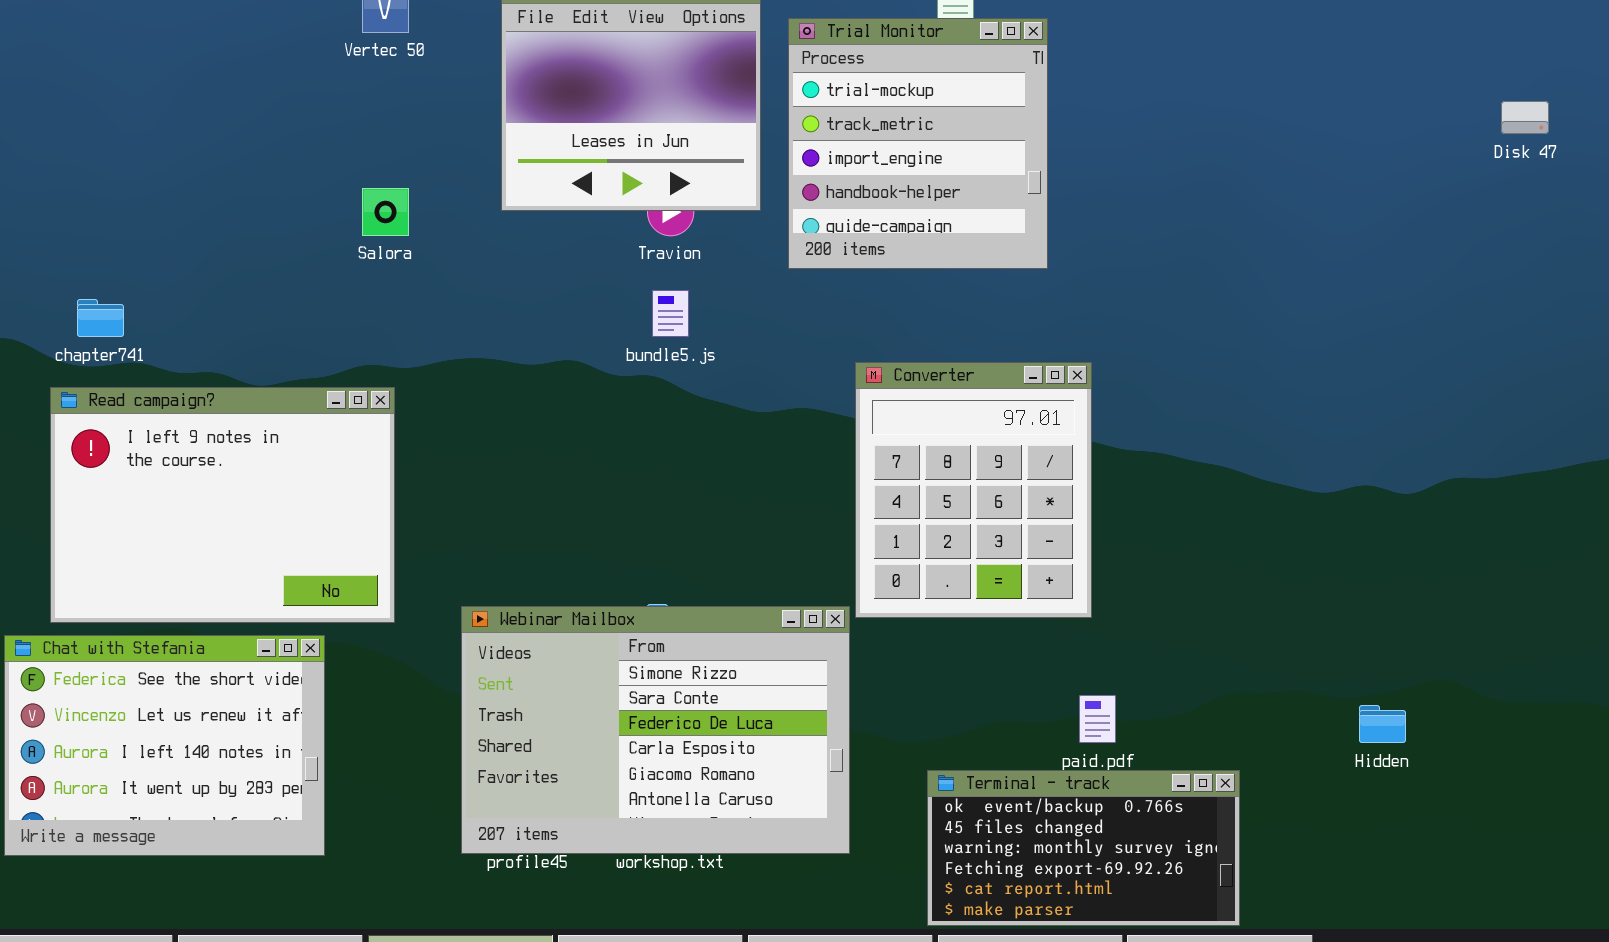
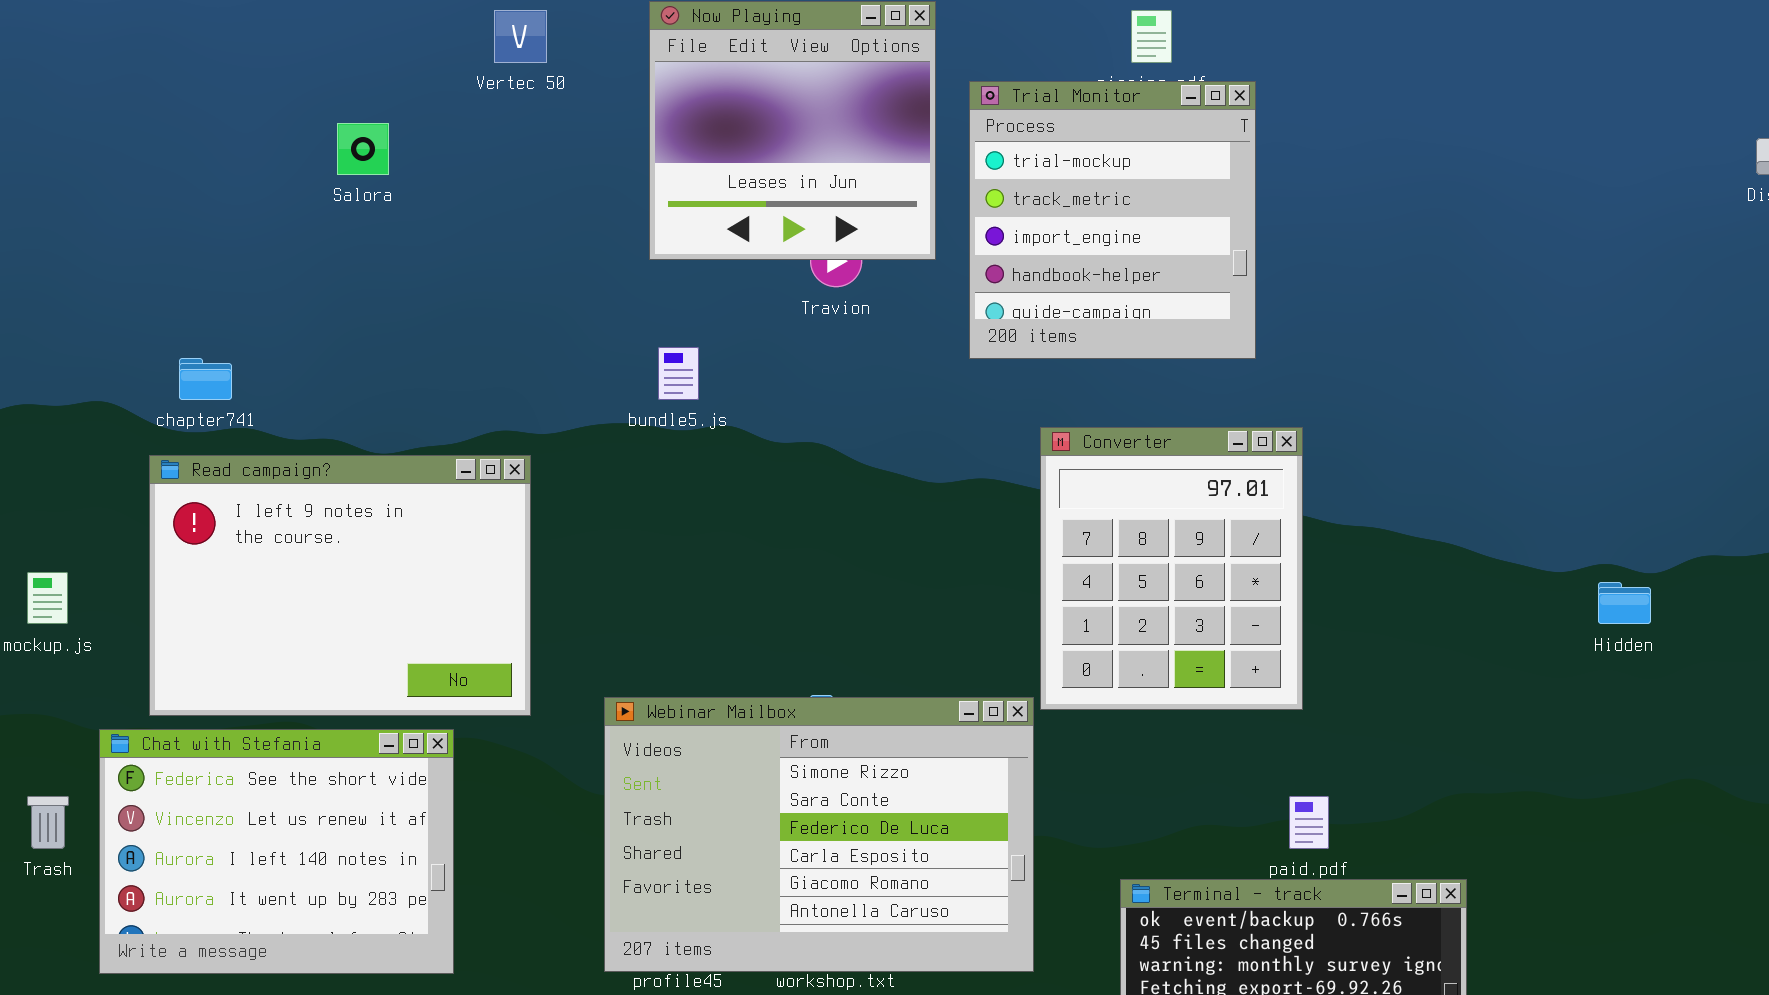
Trial Monitor: [788,18,1048,269] -> [969,81,1256,359], moved
Salora: [362,188,409,236] -> [337,123,389,175], moved
bundle5.js: [652,290,689,337] -> [658,347,699,400], moved
Hidden: [1359,705,1406,743] -> [1598,582,1651,624], moved

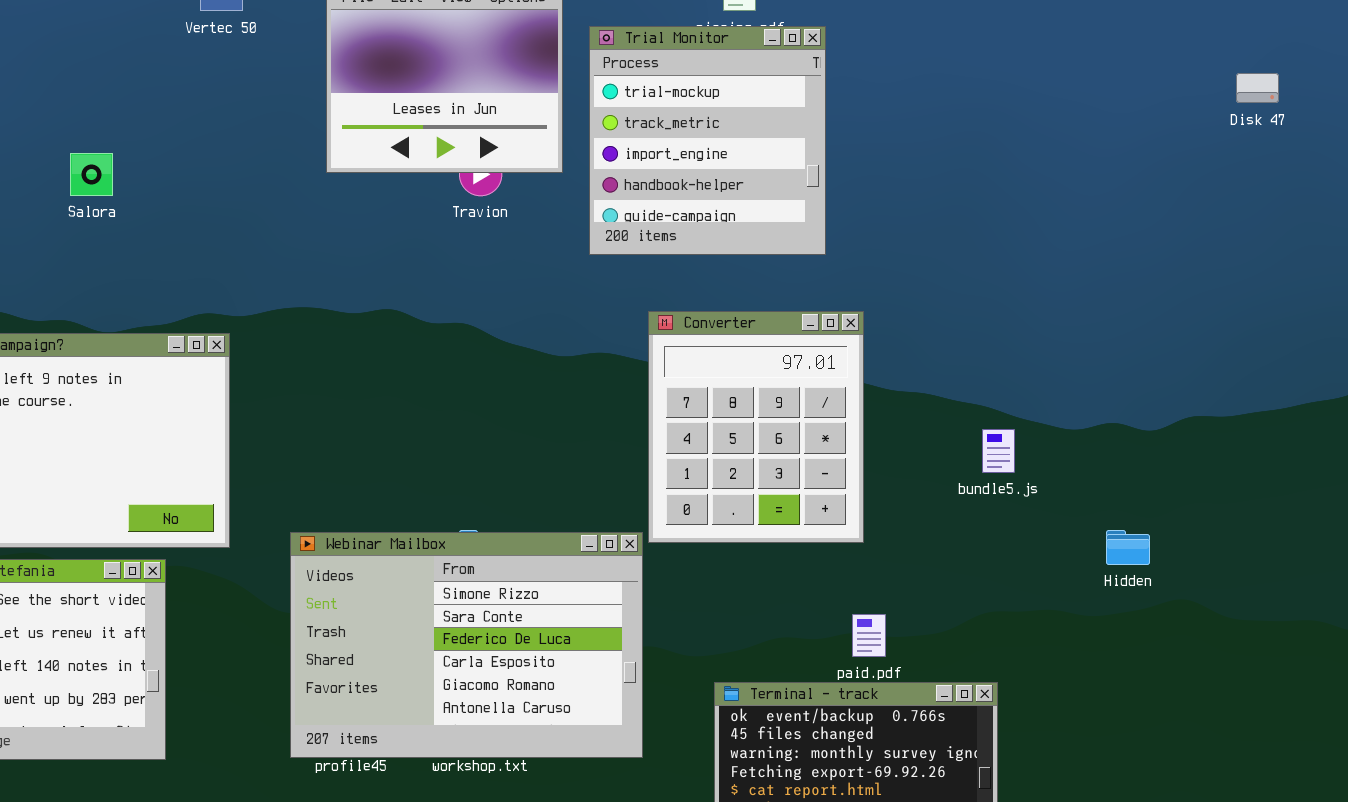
Salora: [337,123,389,175] -> [70,153,113,196], moved
bundle5.js: [658,347,699,400] -> [982,429,1015,473], moved
Hidden: [1598,582,1651,624] -> [1106,530,1150,565], moved

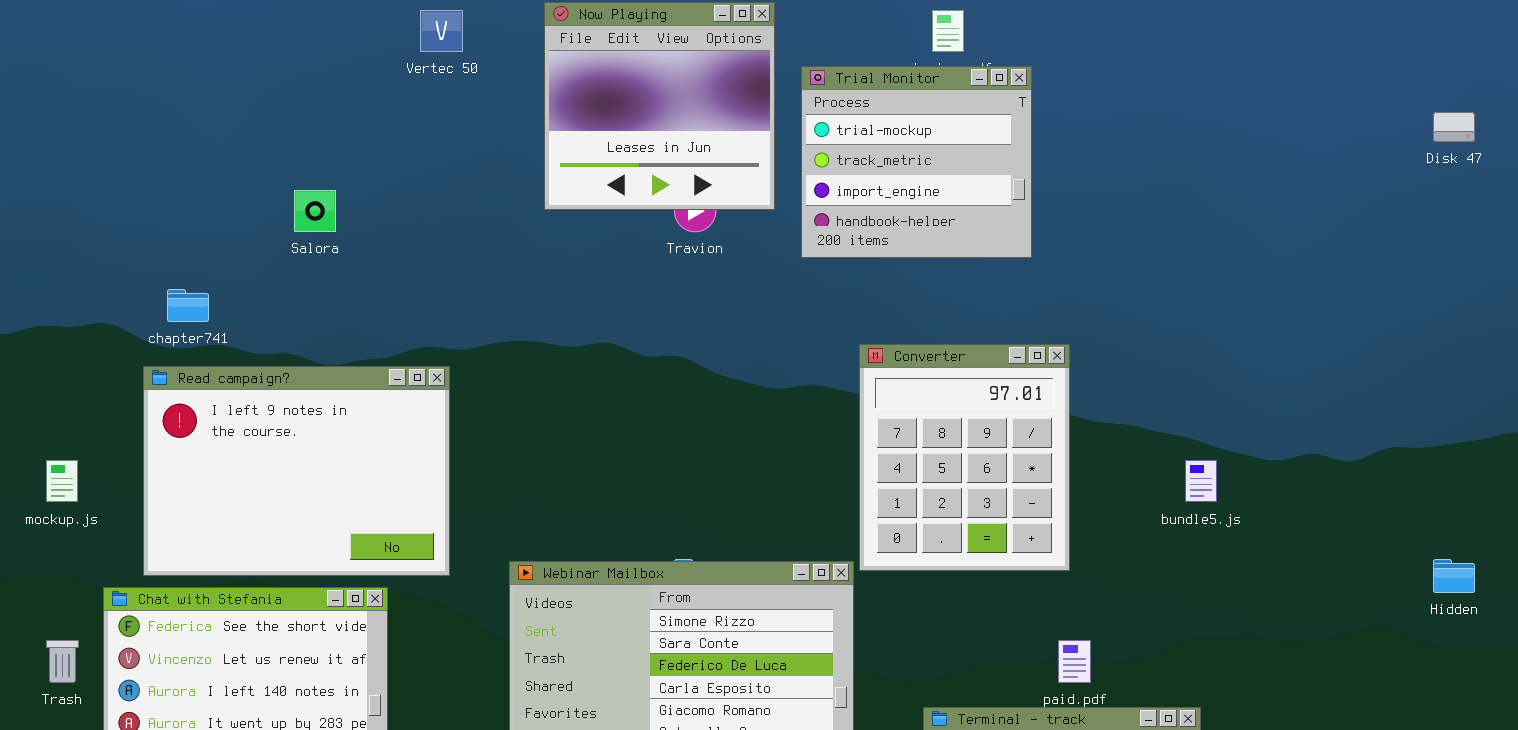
Trial Monitor: [589,26,826,255] -> [801,66,1032,258], resized
Hidden: [1106,530,1150,565] -> [1433,559,1475,593], moved

